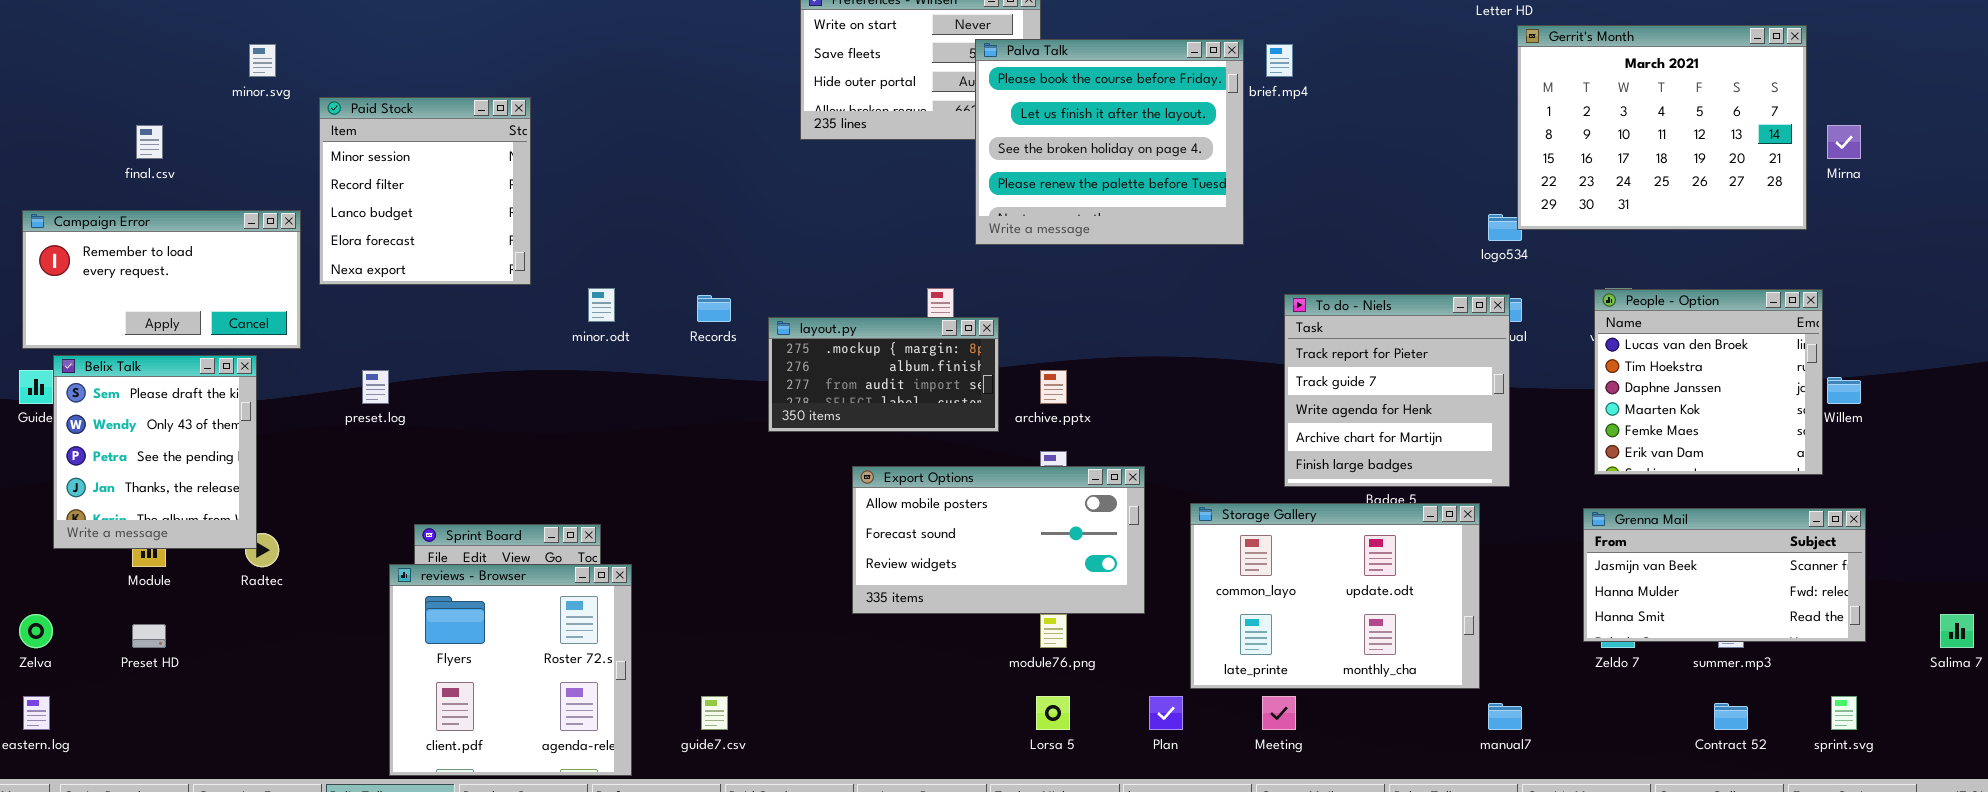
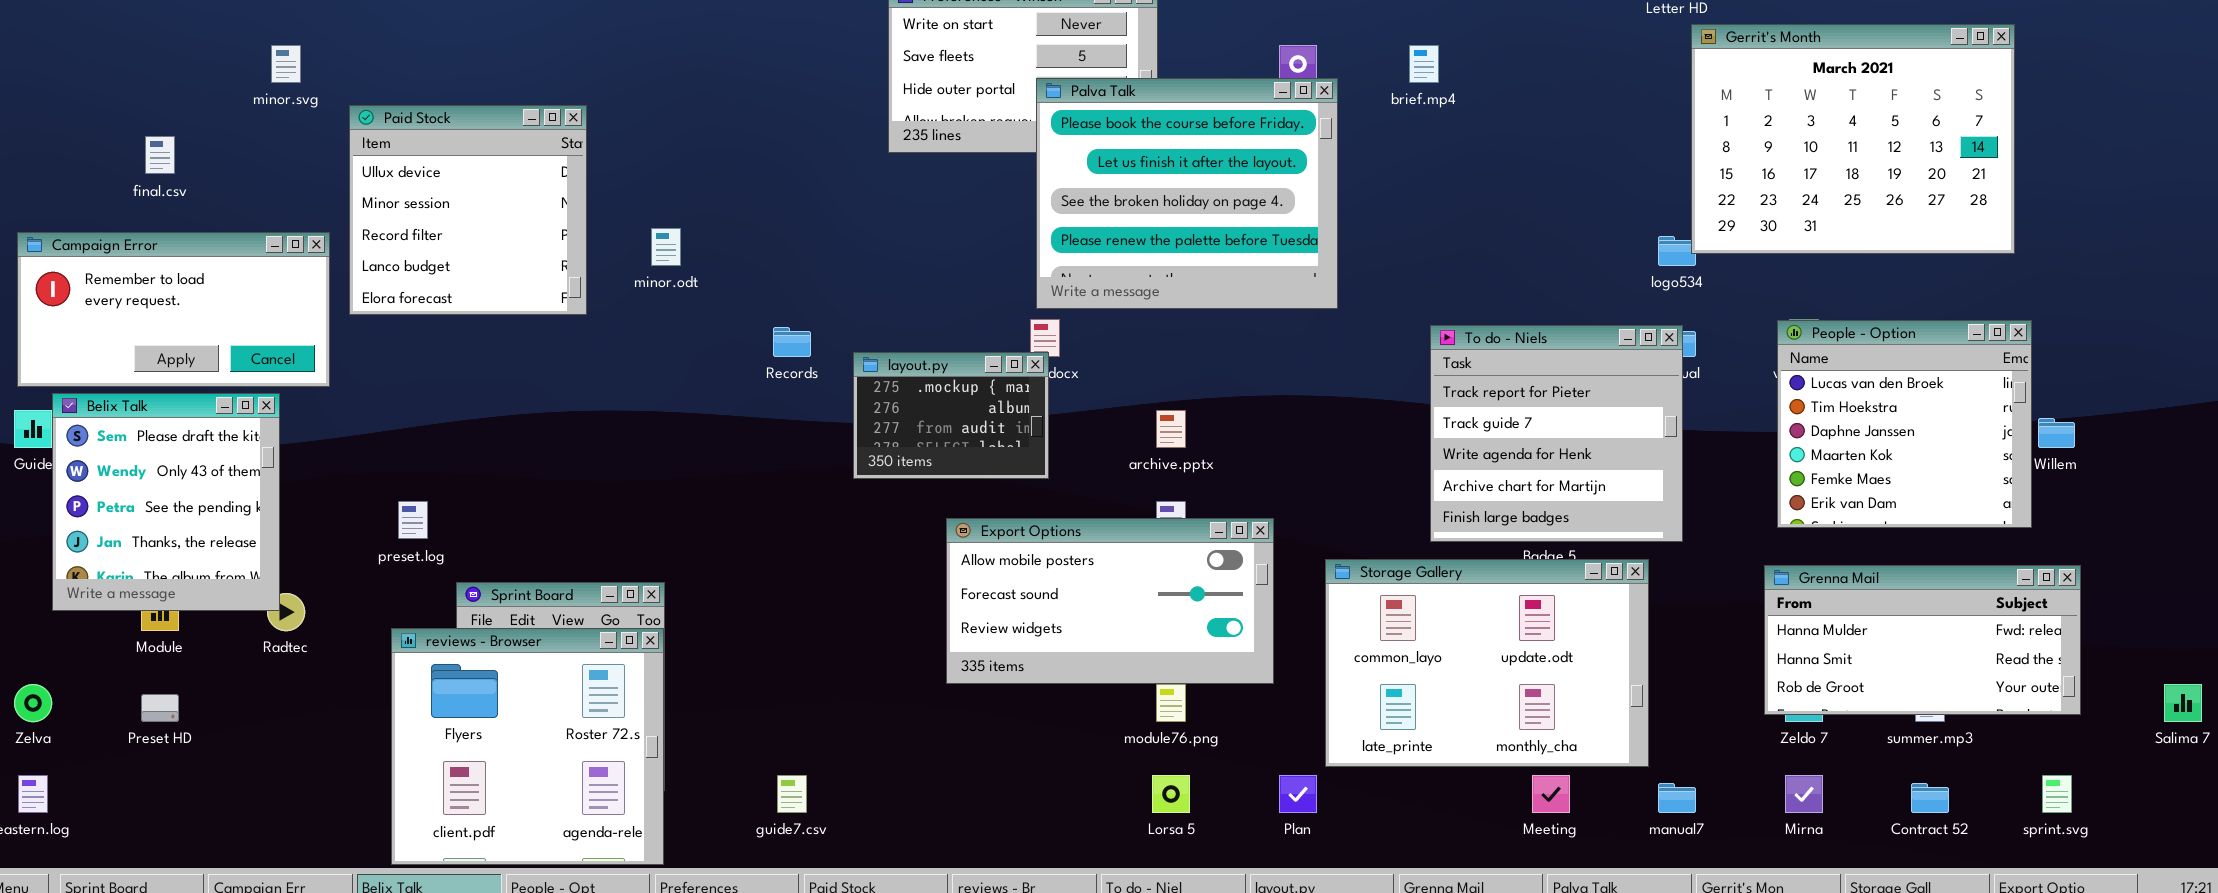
Palva Talk: [975,39,1244,245] -> [1036,78,1338,309], moved
Paid Stock: [319,97,531,285] -> [349,105,587,315], scrolled up 1 row
Mirna: [1827,125,1861,159] -> [1785,775,1823,813], moved
minor.odt: [588,288,615,322] -> [651,228,681,266], moved
layout.py: [768,317,999,432] -> [853,352,1049,479], resized
preset.log: [362,370,389,404] -> [398,501,428,539], moved
Grenna Mail: [1583,508,1866,642] -> [1764,565,2081,715], scrolled down 1 row
reviews - Browser: [389,564,632,776] -> [391,628,664,865], moved
Meeting: [1262,696,1296,730] -> [1532,775,1570,813], moved

